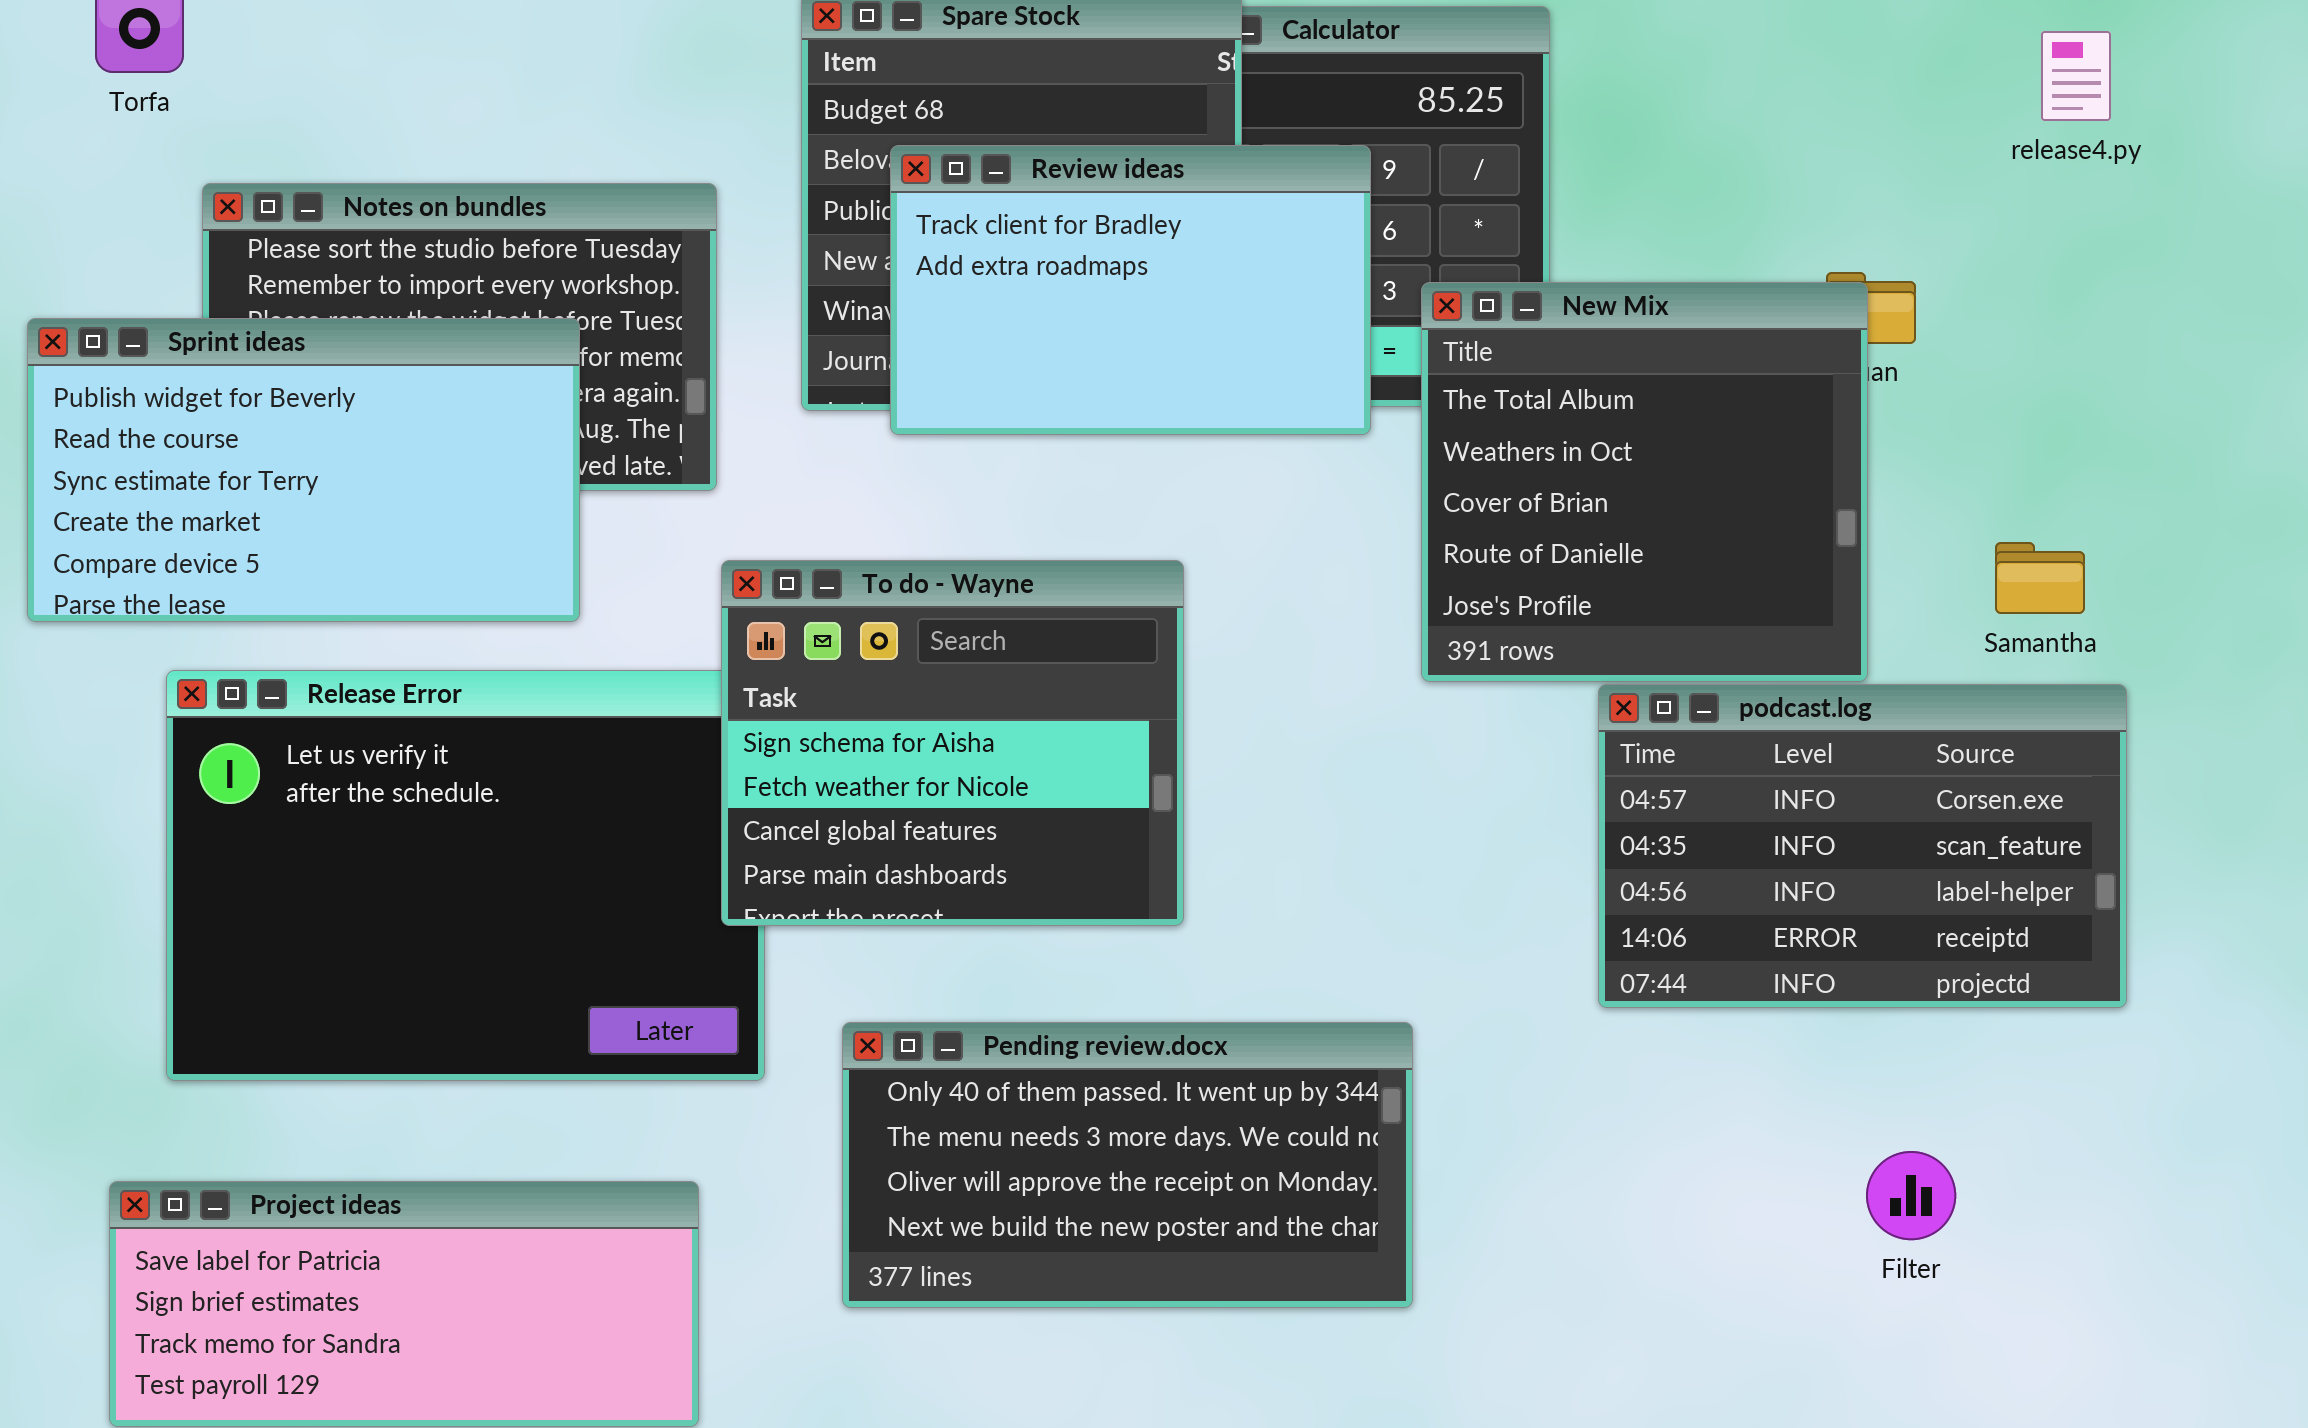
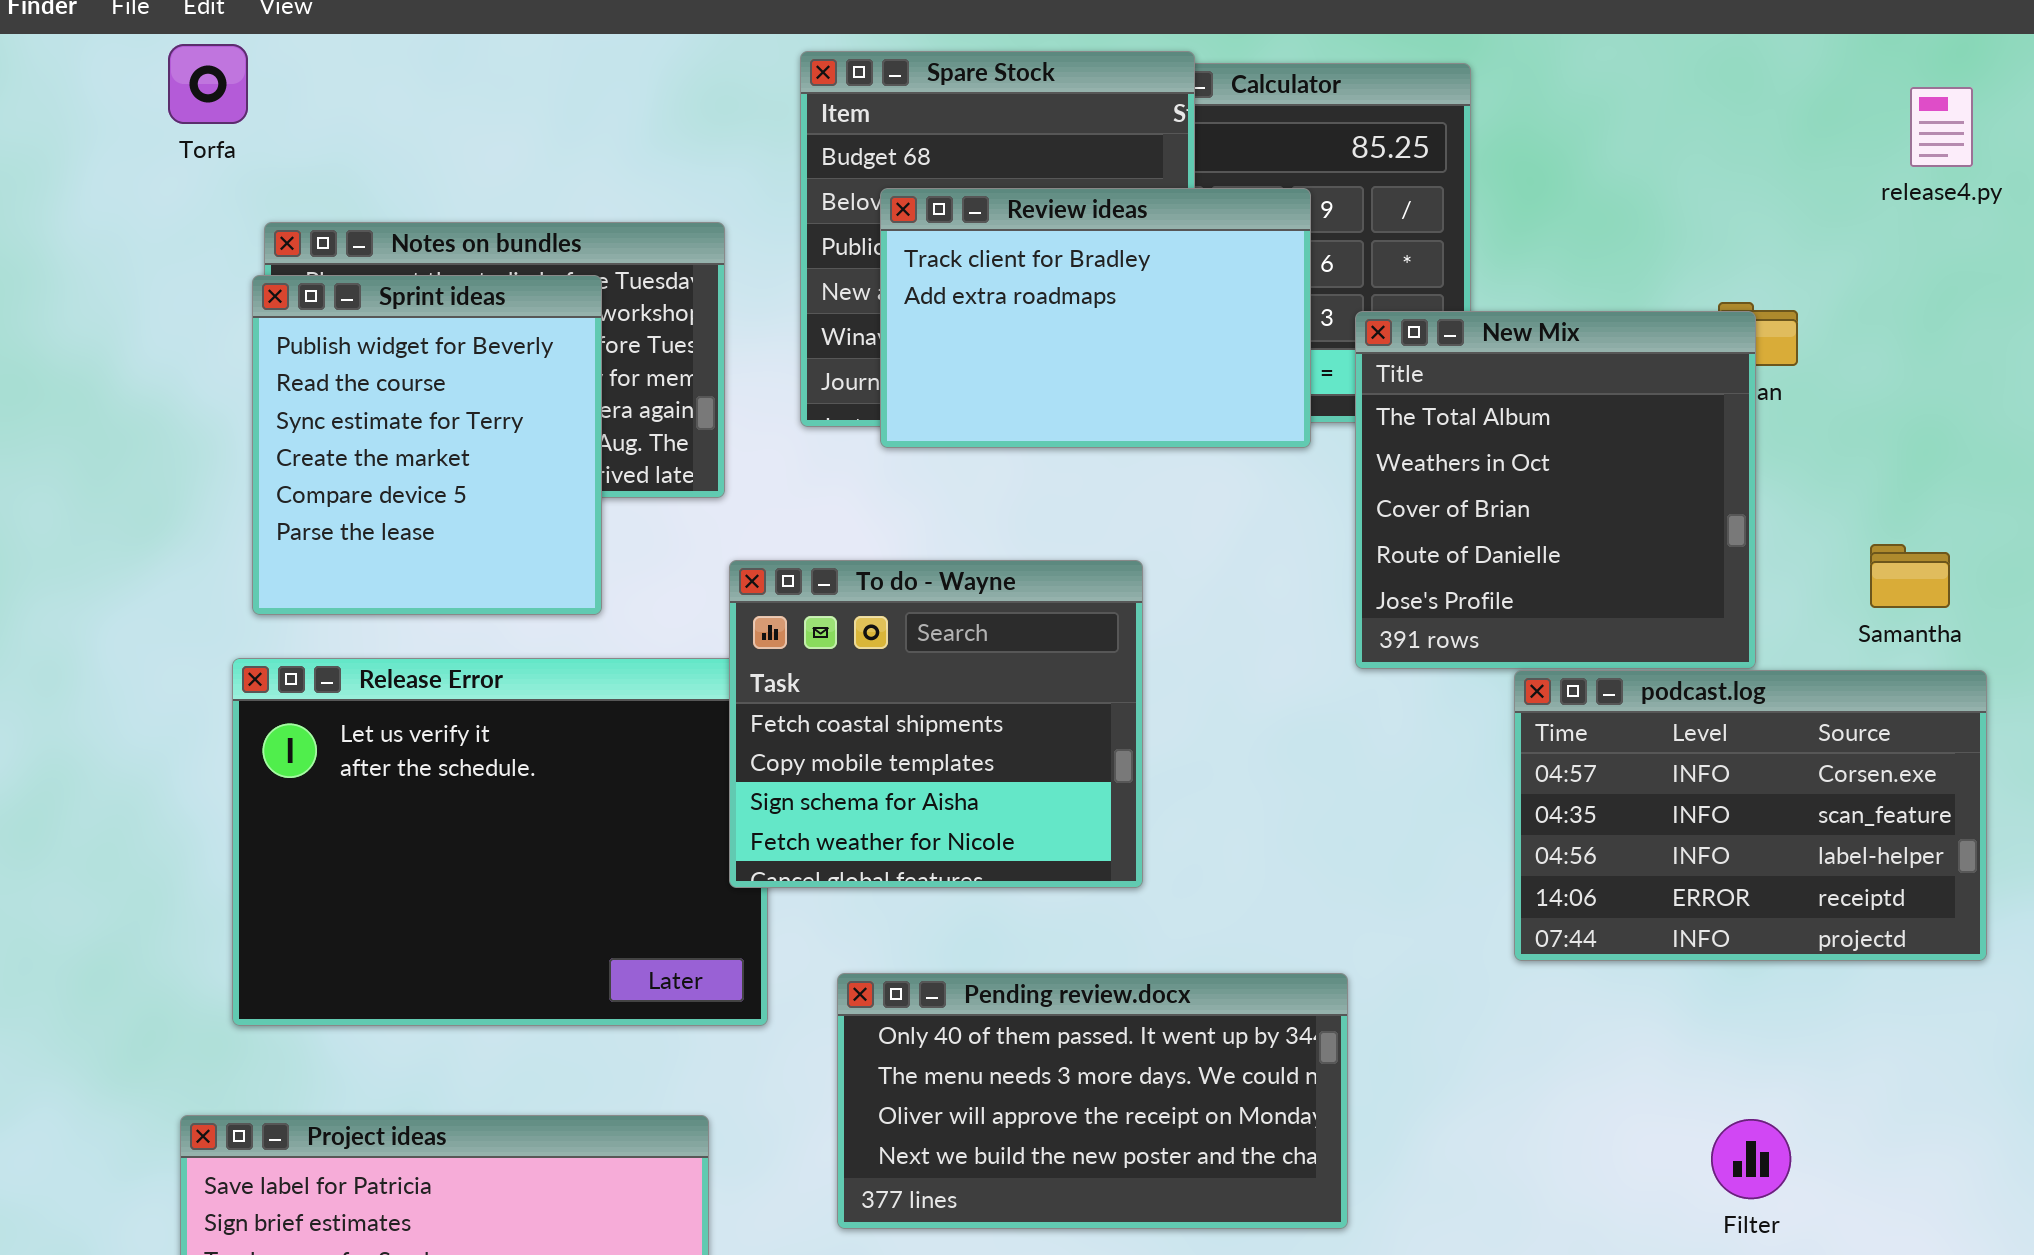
Sprint ideas: [27,318,580,622] -> [252,275,602,615], resized
To do - Wayne: [721,560,1184,926] -> [729,560,1143,888], scrolled up 2 rows
Filter: [1866,1151,1956,1240] -> [1711,1119,1791,1199], moved

